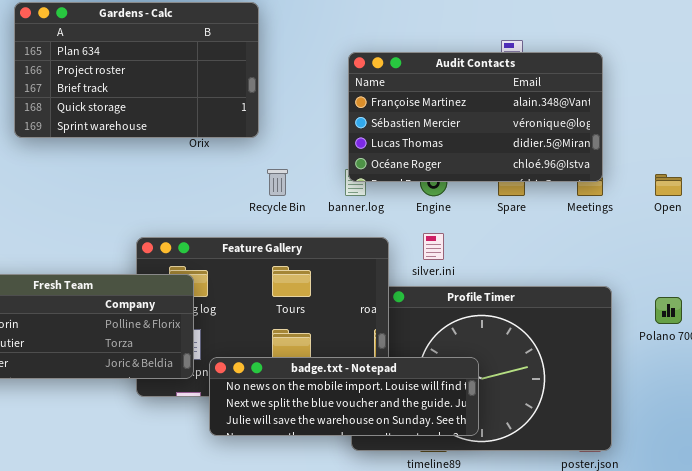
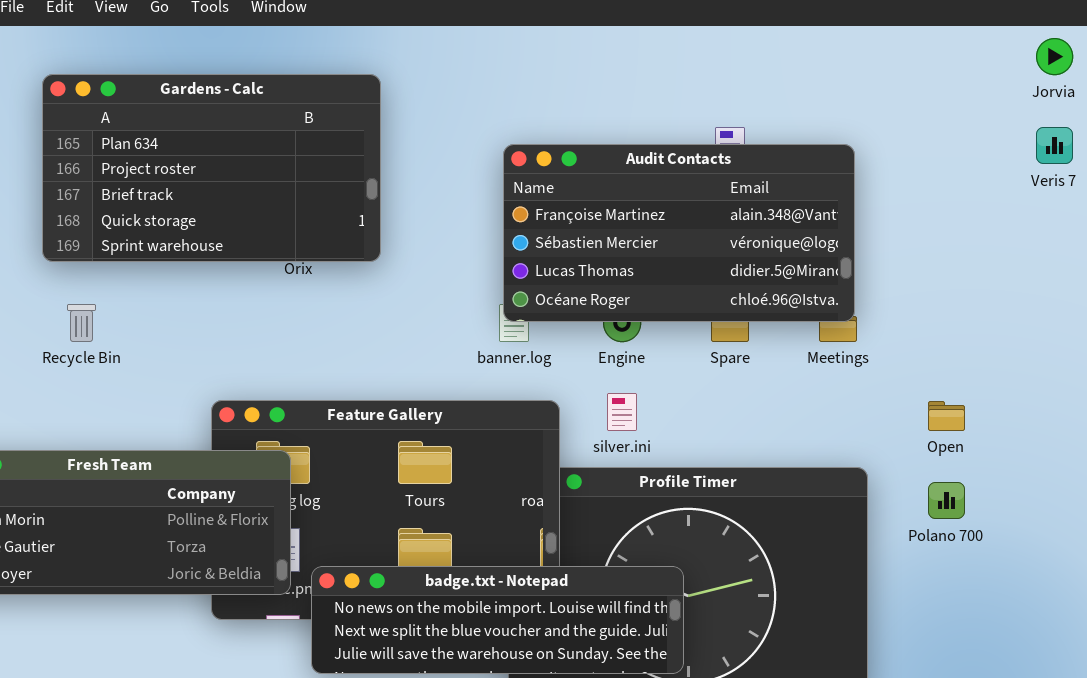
Recycle Bin: [267,169,288,196] -> [67,304,96,342], moved
Open: [655,174,682,196] -> [928,401,965,431], moved

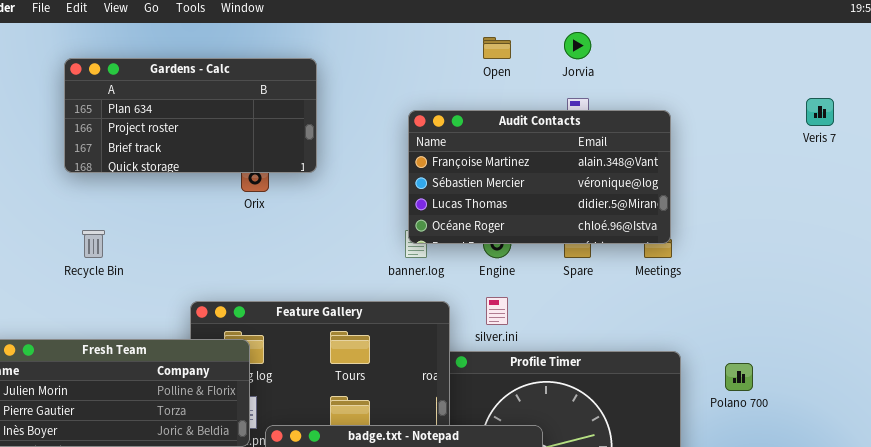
Jorvia: [1036,38,1073,75] -> [564,32,591,59], moved
Gardens - Calc: [42,74,381,262] -> [64,58,317,173], resized
Open: [928,401,965,431] -> [483,37,511,59], moved

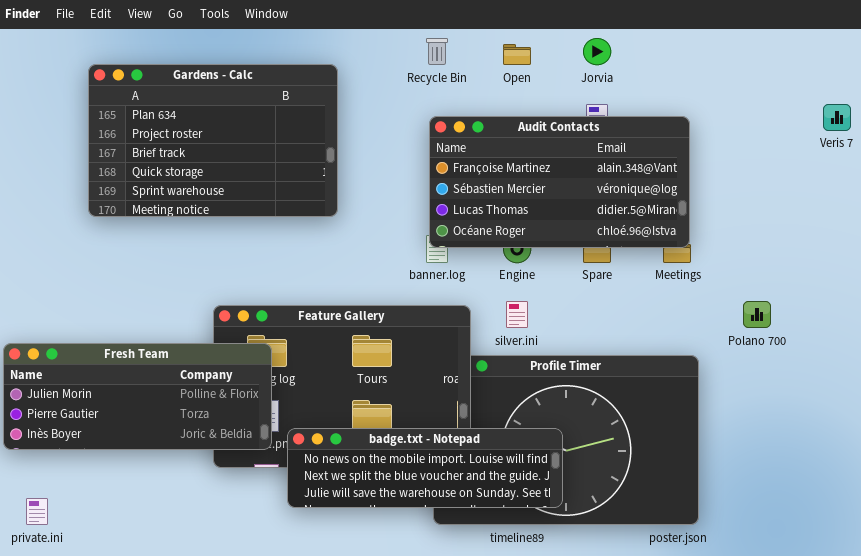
Gardens - Calc: [64,58,317,173] -> [88,64,338,217], resized
Recycle Bin: [82,230,105,258] -> [426,38,448,65], moved
Polano 700: [725,363,753,391] -> [743,301,771,328], moved

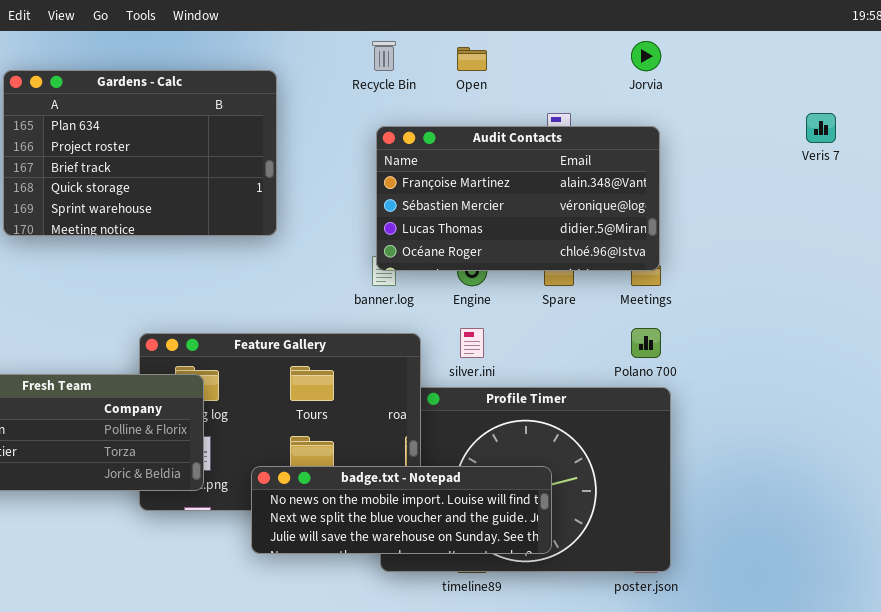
Jorvia: [583,38,611,65] -> [631,41,661,71], moved
Polano 700: [743,301,771,328] -> [631,328,661,358], moved
badge.txt - Notepad: [287,428,563,508] -> [251,466,552,554], moved

